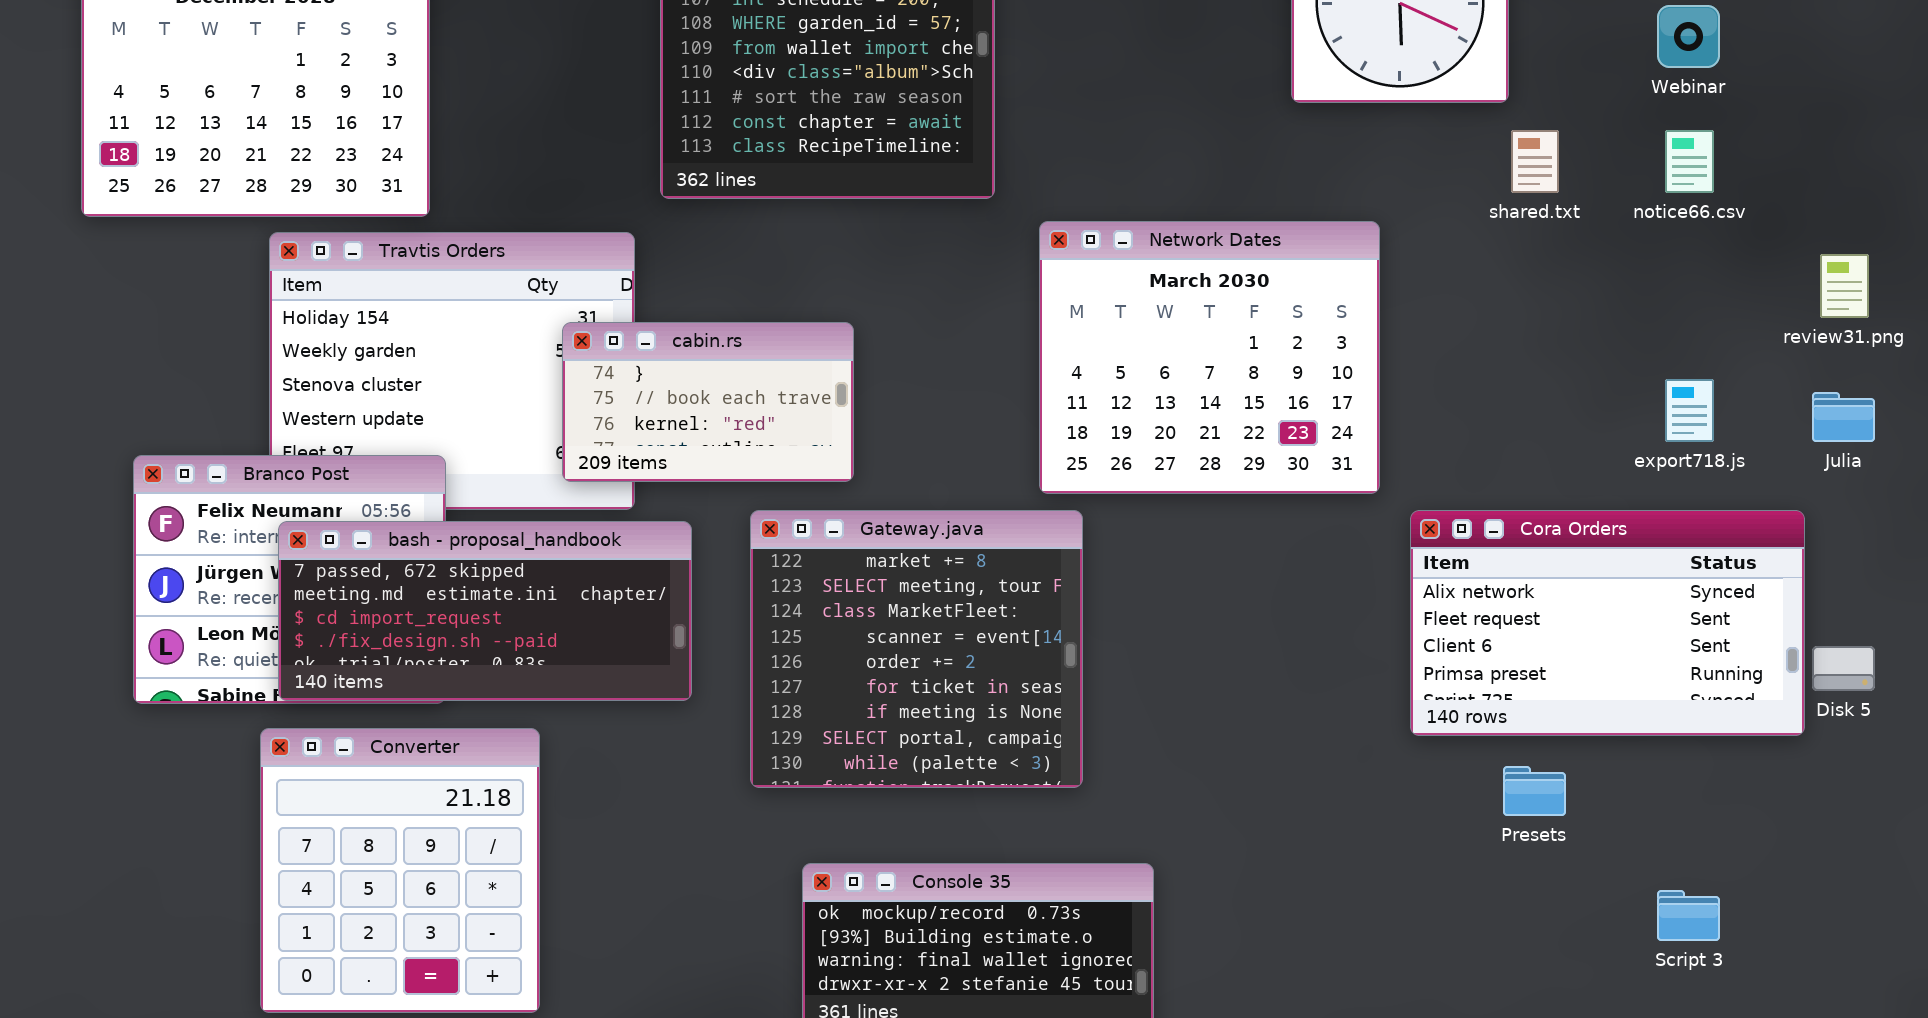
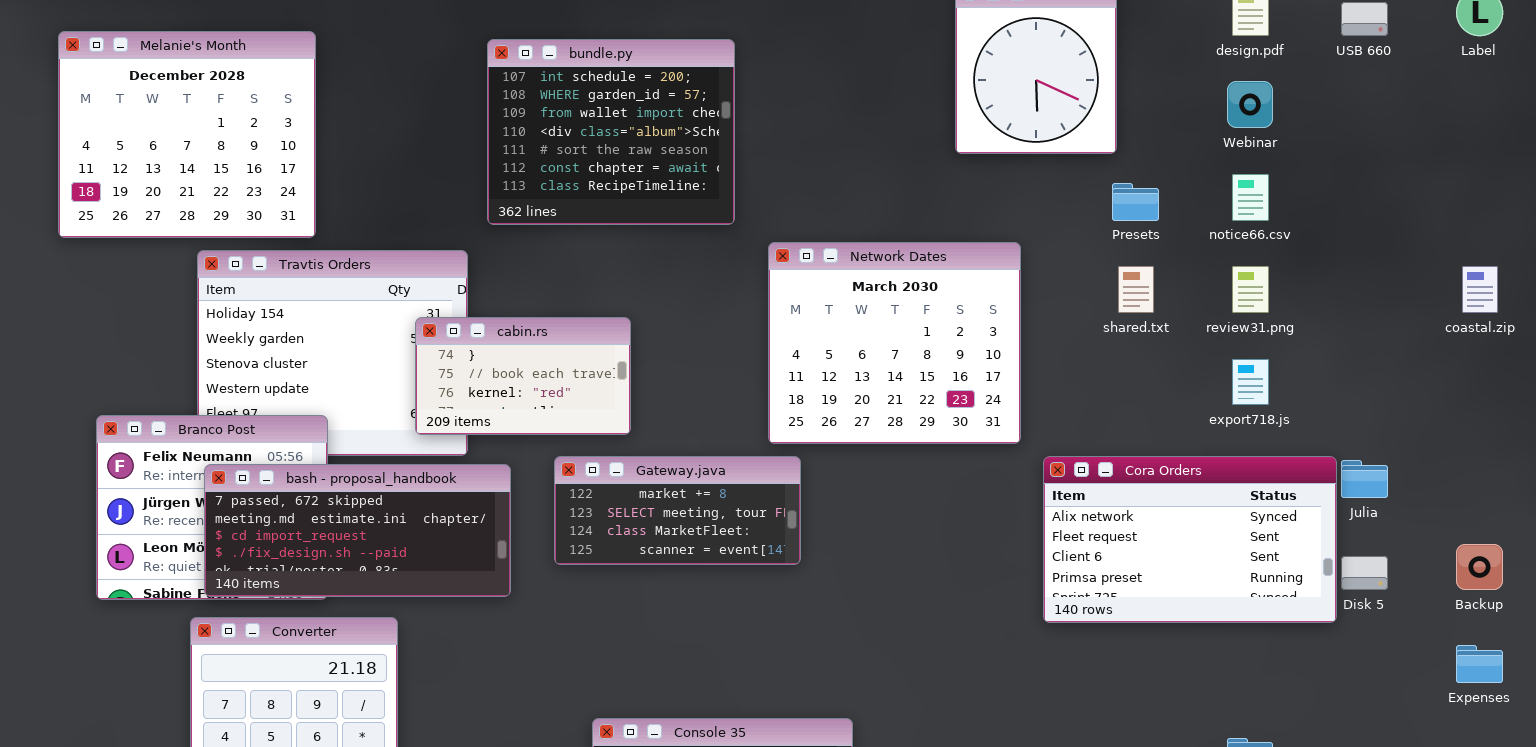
shared.txt: [1511,130,1559,193] -> [1118,266,1154,313], moved
review31.png: [1820,254,1869,318] -> [1232,266,1269,313], moved
Julia: [1812,392,1875,442] -> [1341,460,1388,498], moved
Gateway.java: [750,510,1083,788] -> [554,456,801,565], resized
Presets: [1503,766,1566,816] -> [1112,183,1159,221], moved

